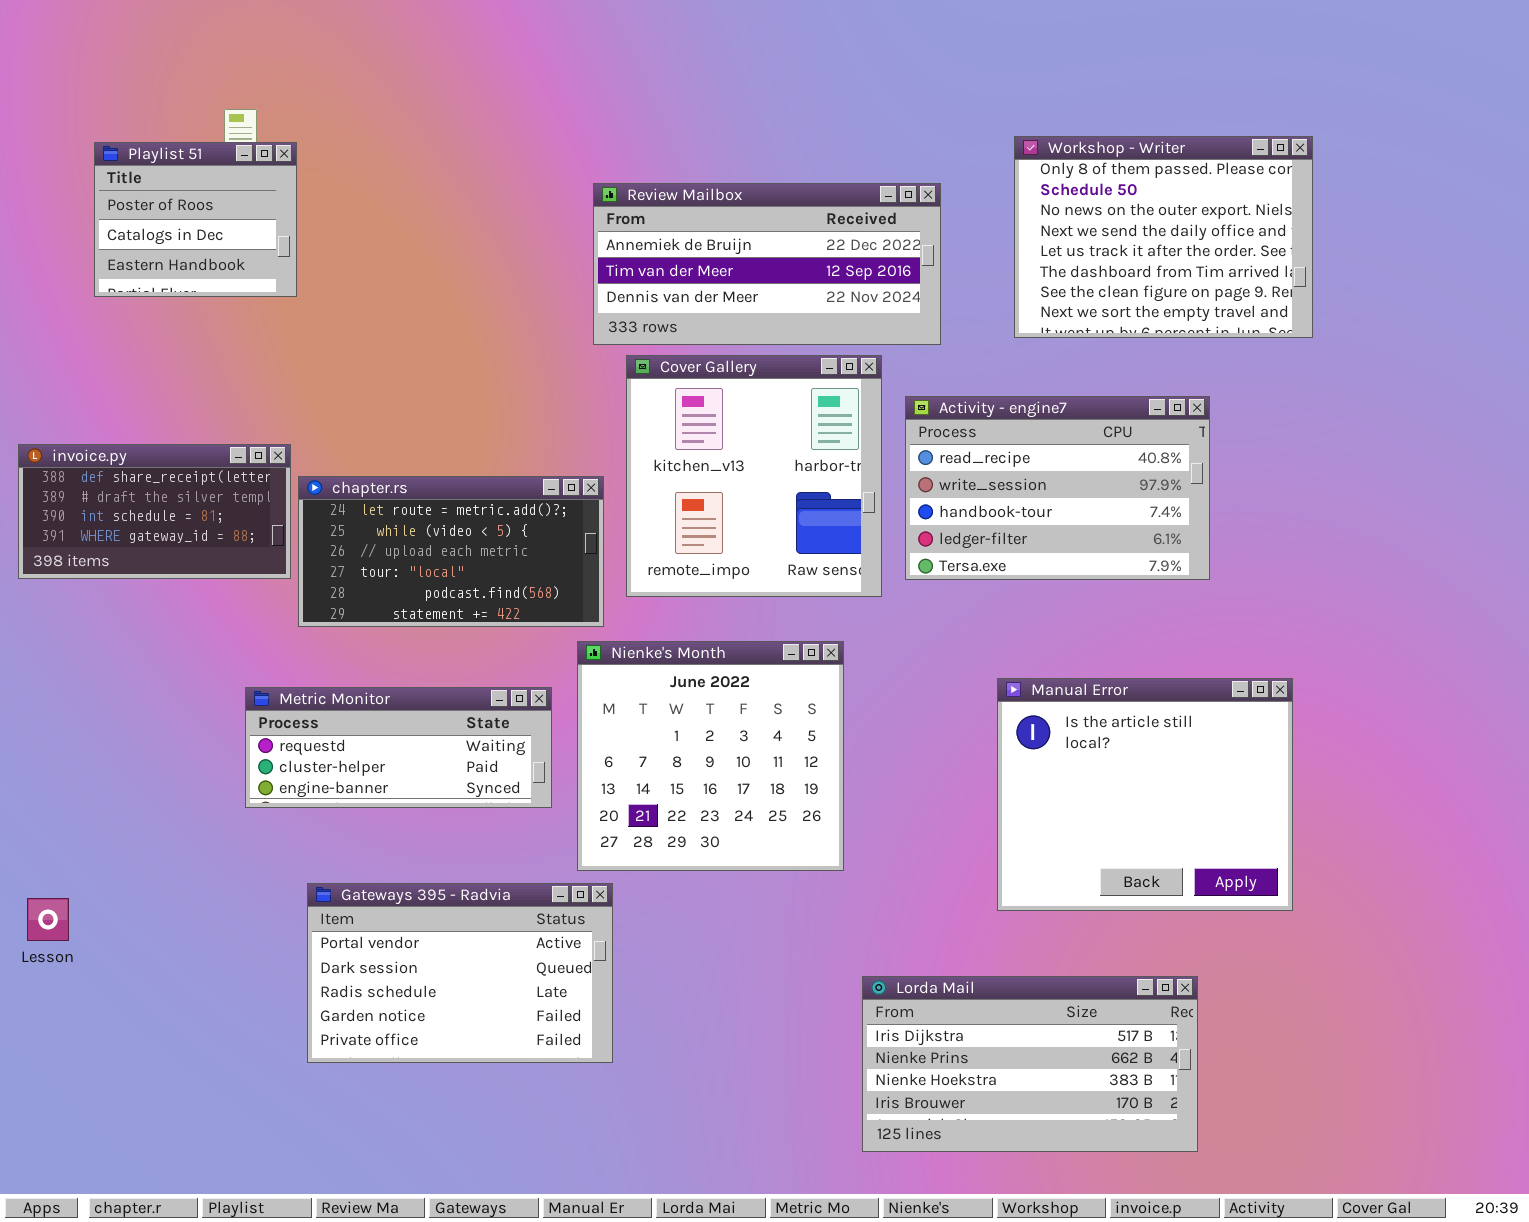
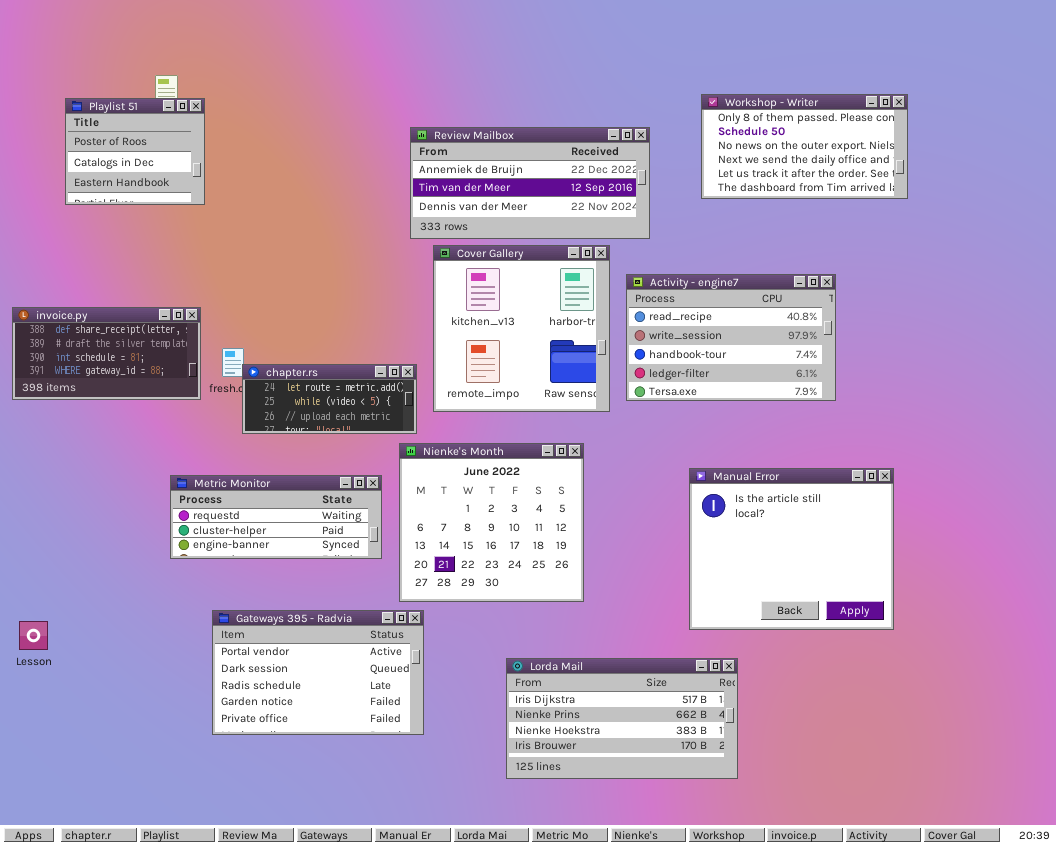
Workshop - Writer: [1014,136,1313,338] -> [701,94,908,199], resized
chapter.rs: [298,476,604,627] -> [242,364,417,434], resized
Lorda Mail: [862,976,1198,1152] -> [506,658,738,779], moved

